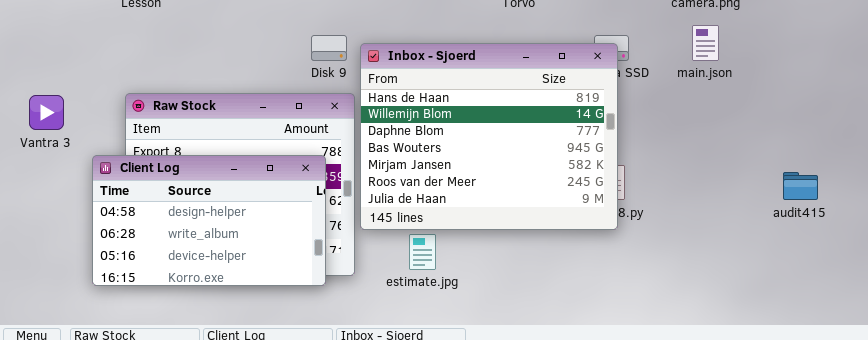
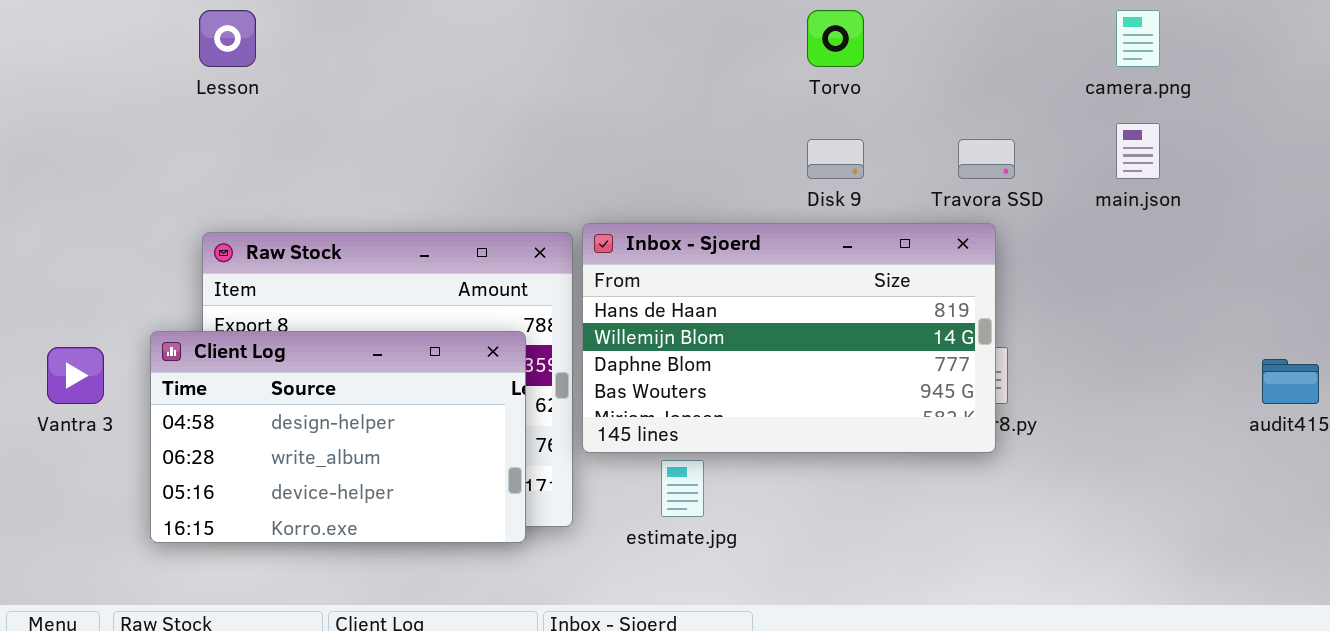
Disk 9: [311,35,347,61] -> [807,139,864,179], moved
Inbox - Sjoerd: [360,43,618,230] -> [582,223,996,453], resized
Vantra 3: [29,95,64,130] -> [47,347,104,404], moved

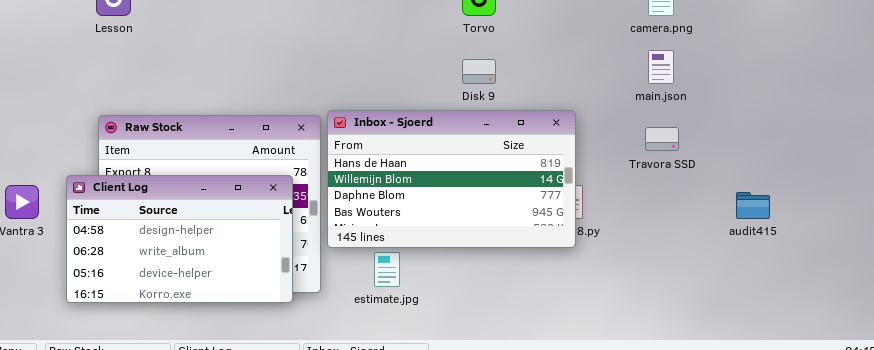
Travora SSD: [958,139,1015,179] -> [645,127,679,151], moved

